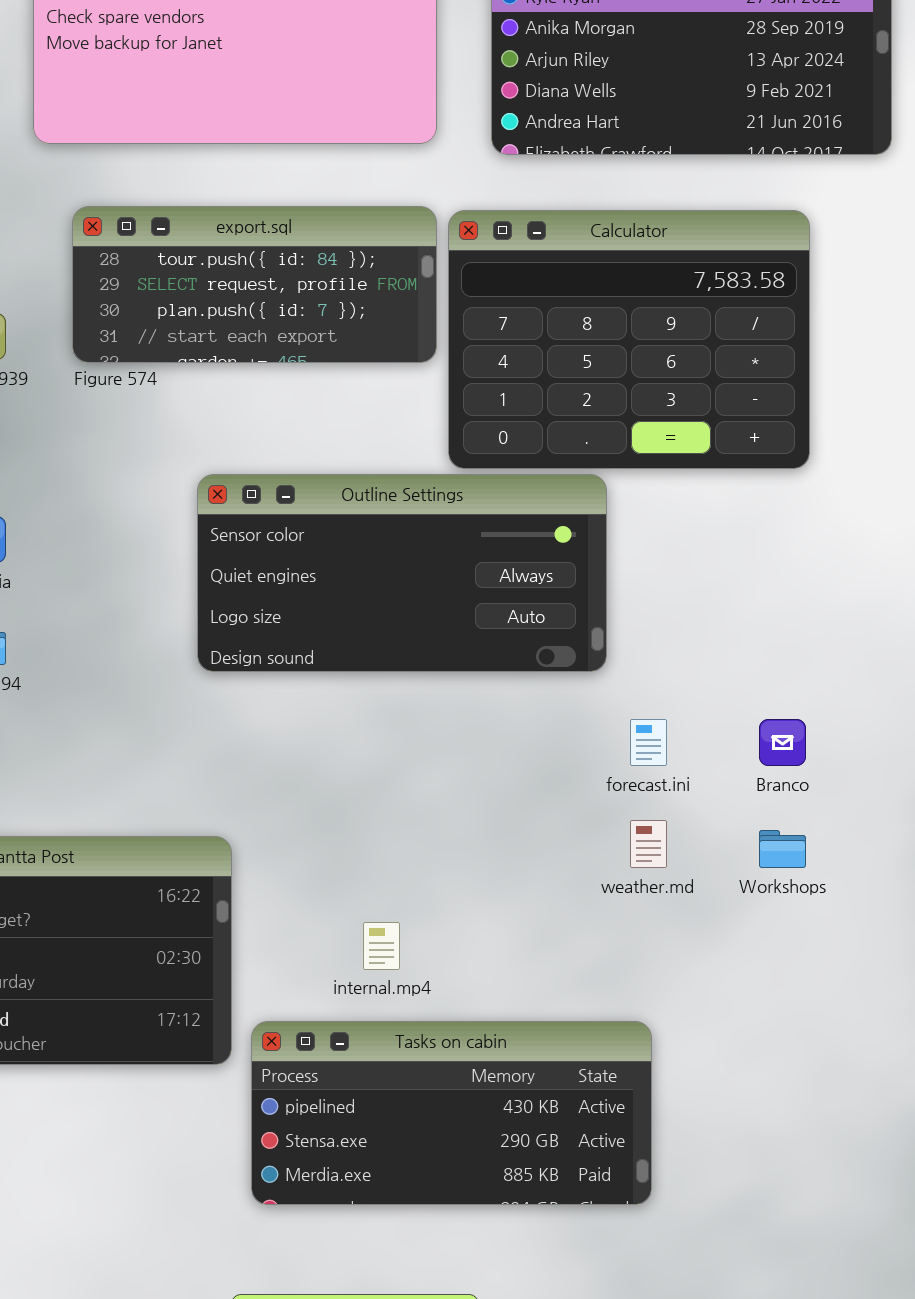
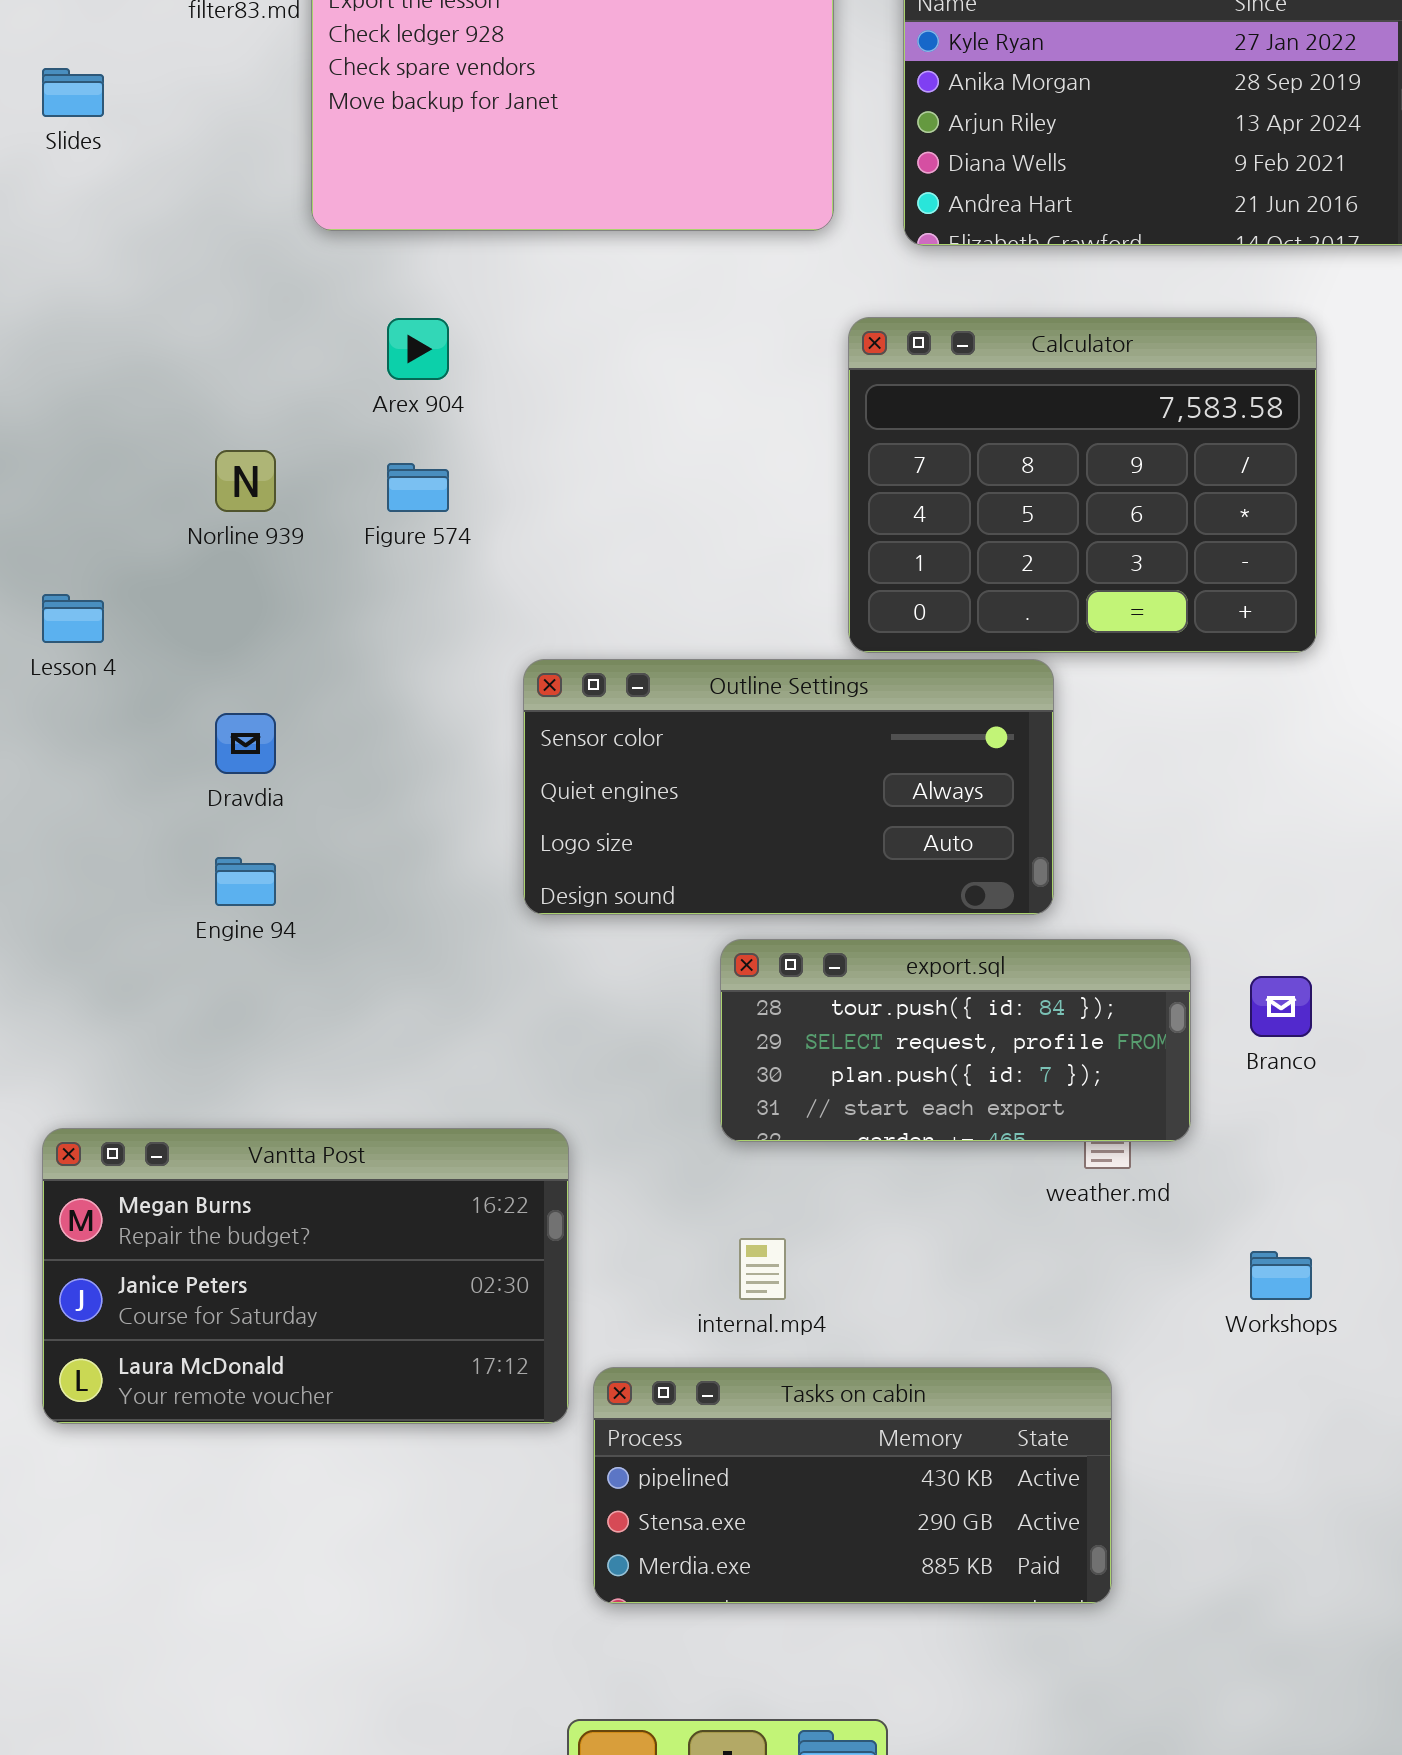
export.sql: [72,206,437,363] -> [720,939,1191,1142], moved
Workshops: [759,830,806,868] -> [1250,1251,1312,1300], moved

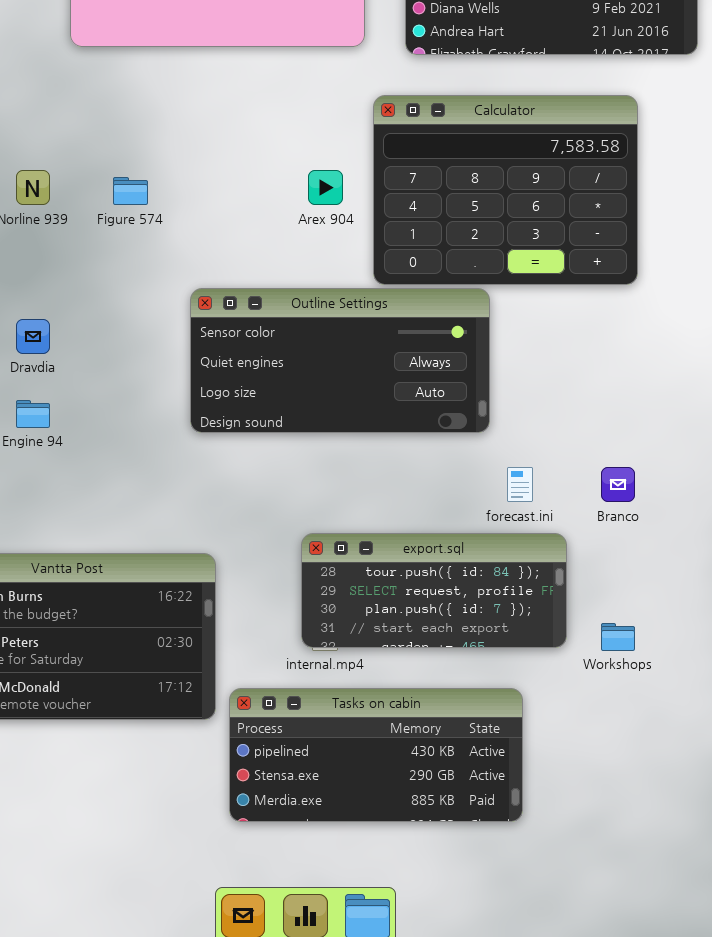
Arex 904: [387,318,449,380] -> [308,170,343,205], moved
export.sql: [720,939,1191,1142] -> [301,533,567,648], moved

